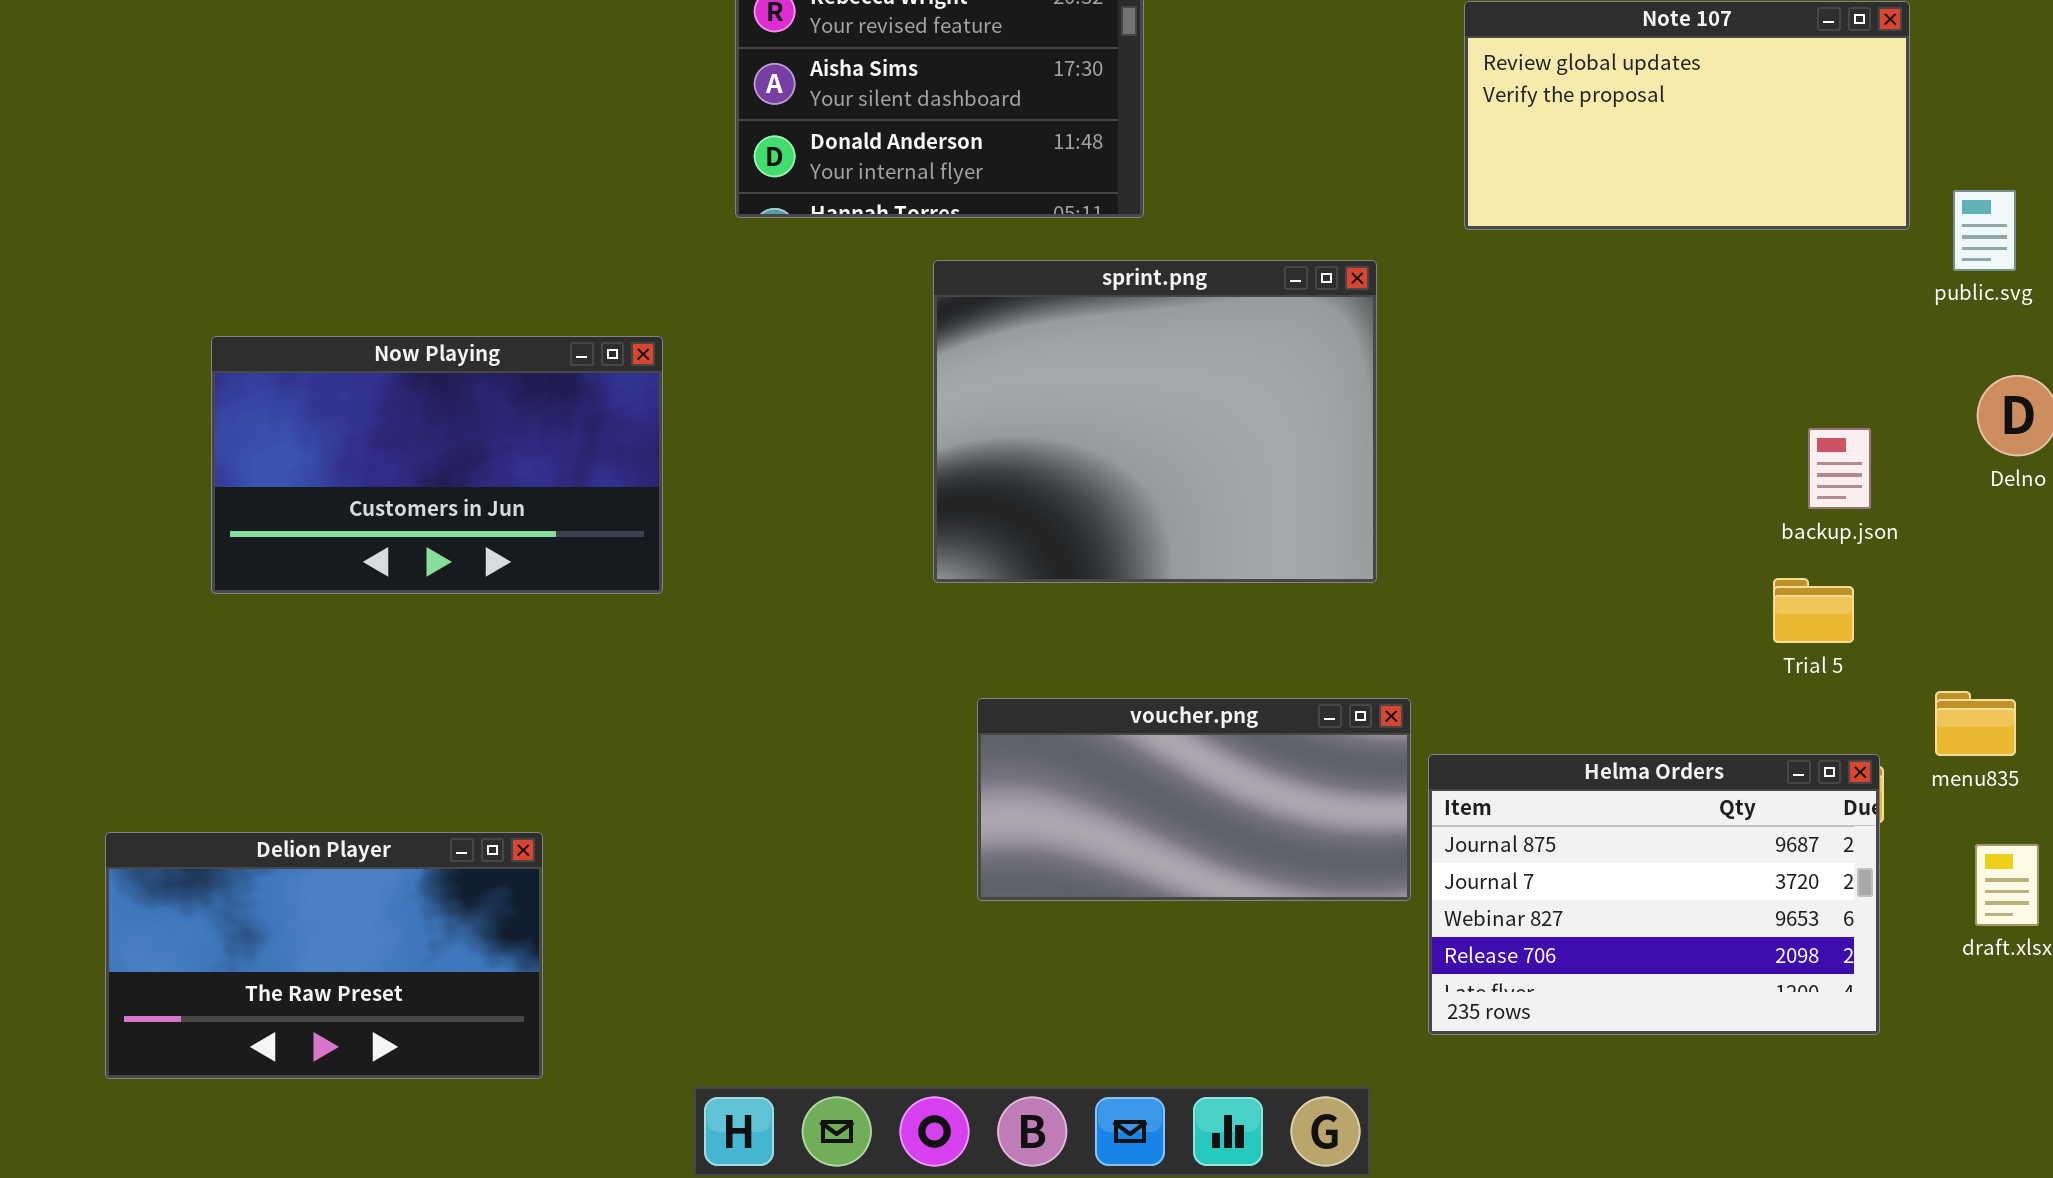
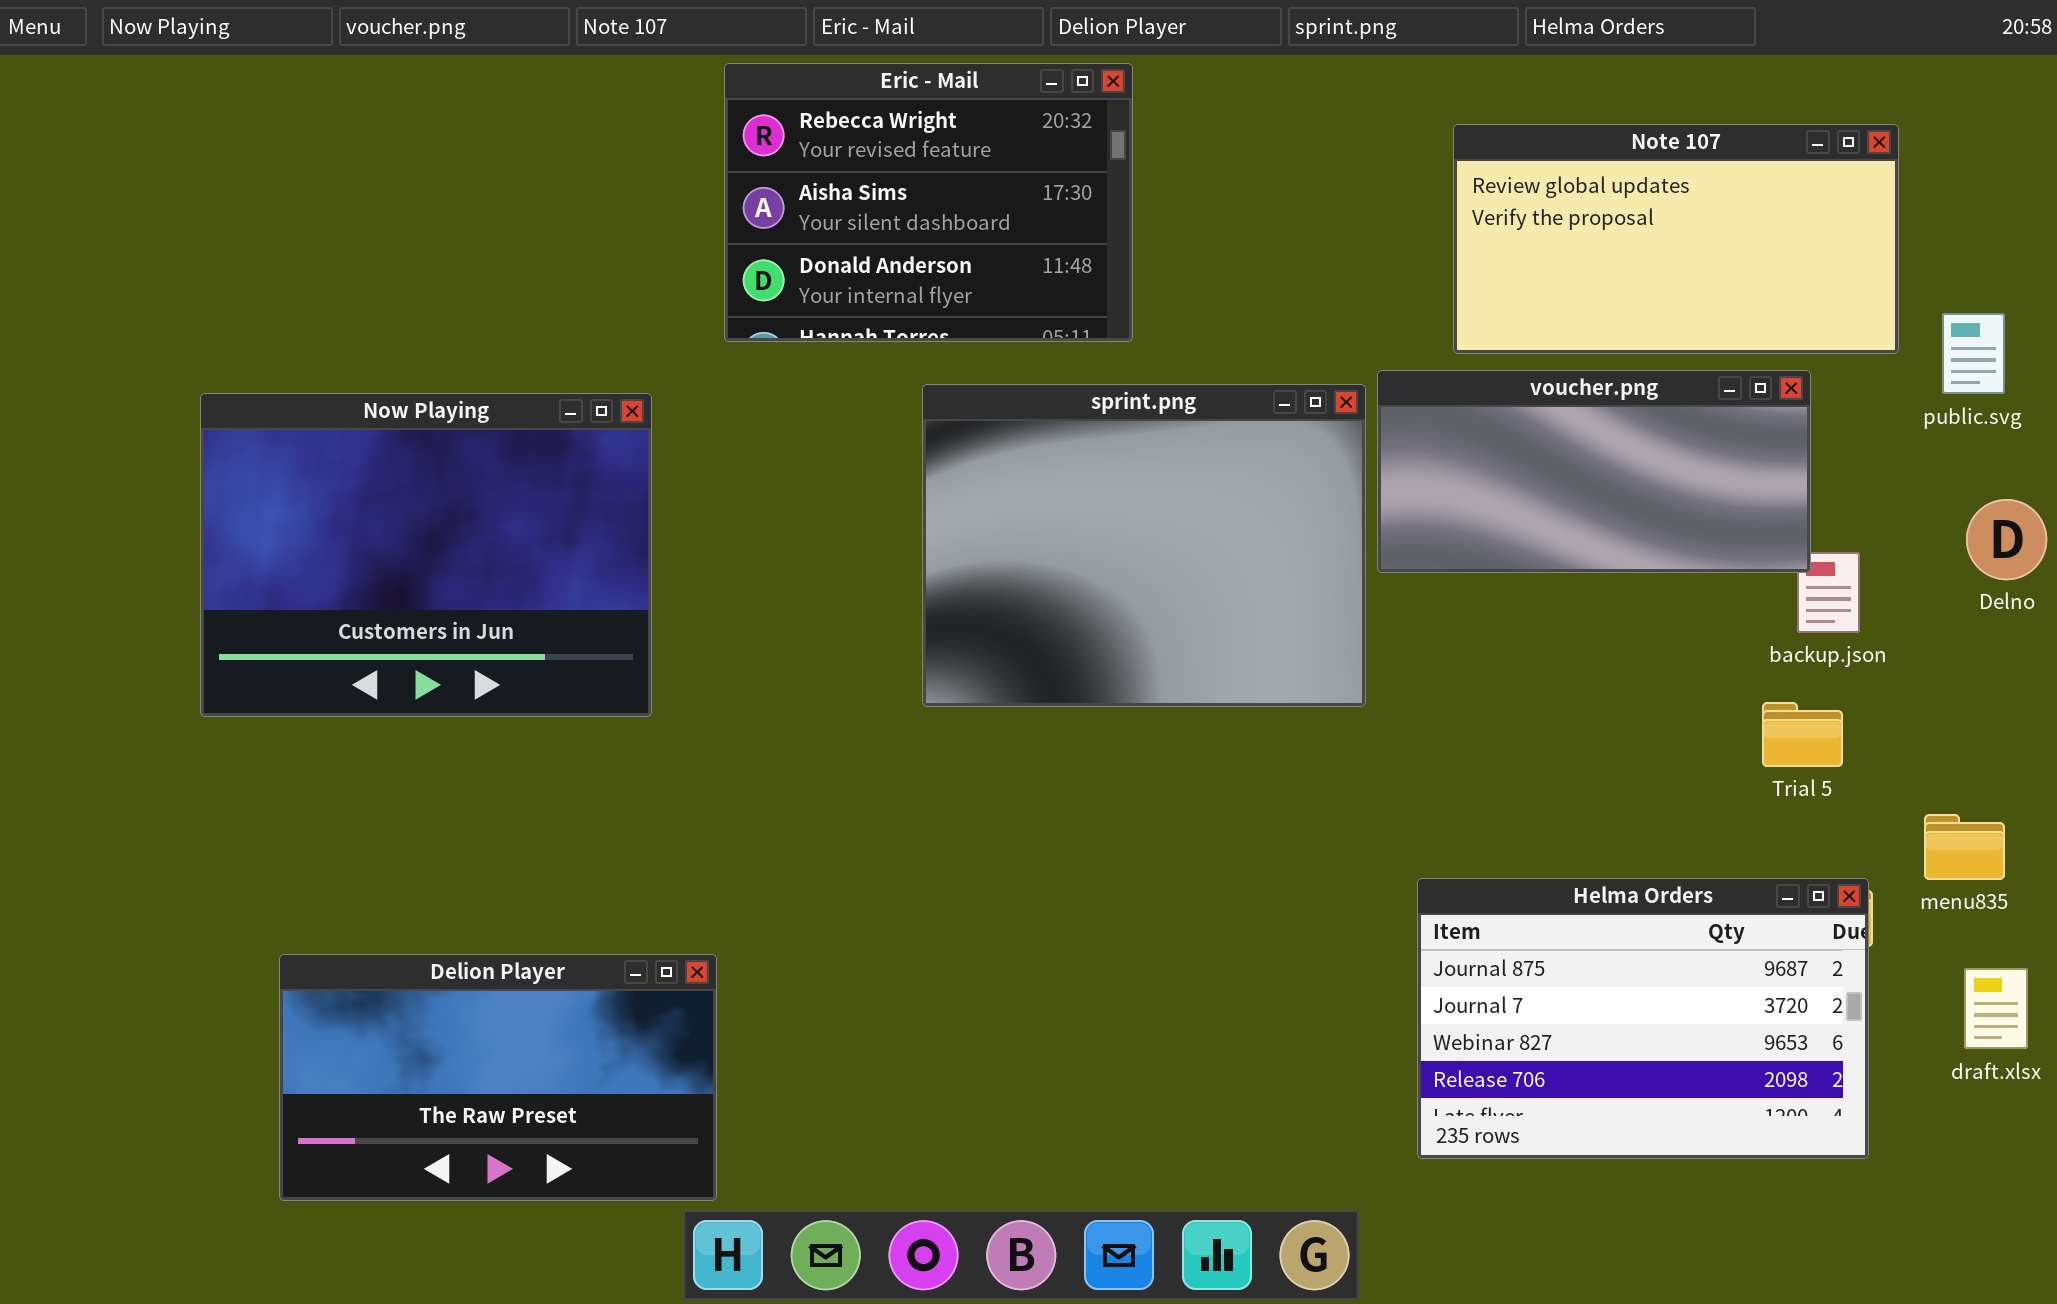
Now Playing: [211,336,663,594] -> [200,393,652,717], resized
voucher.png: [977,698,1411,901] -> [1377,370,1811,573], moved
Delion Player: [105,832,543,1079] -> [279,954,717,1201], moved

